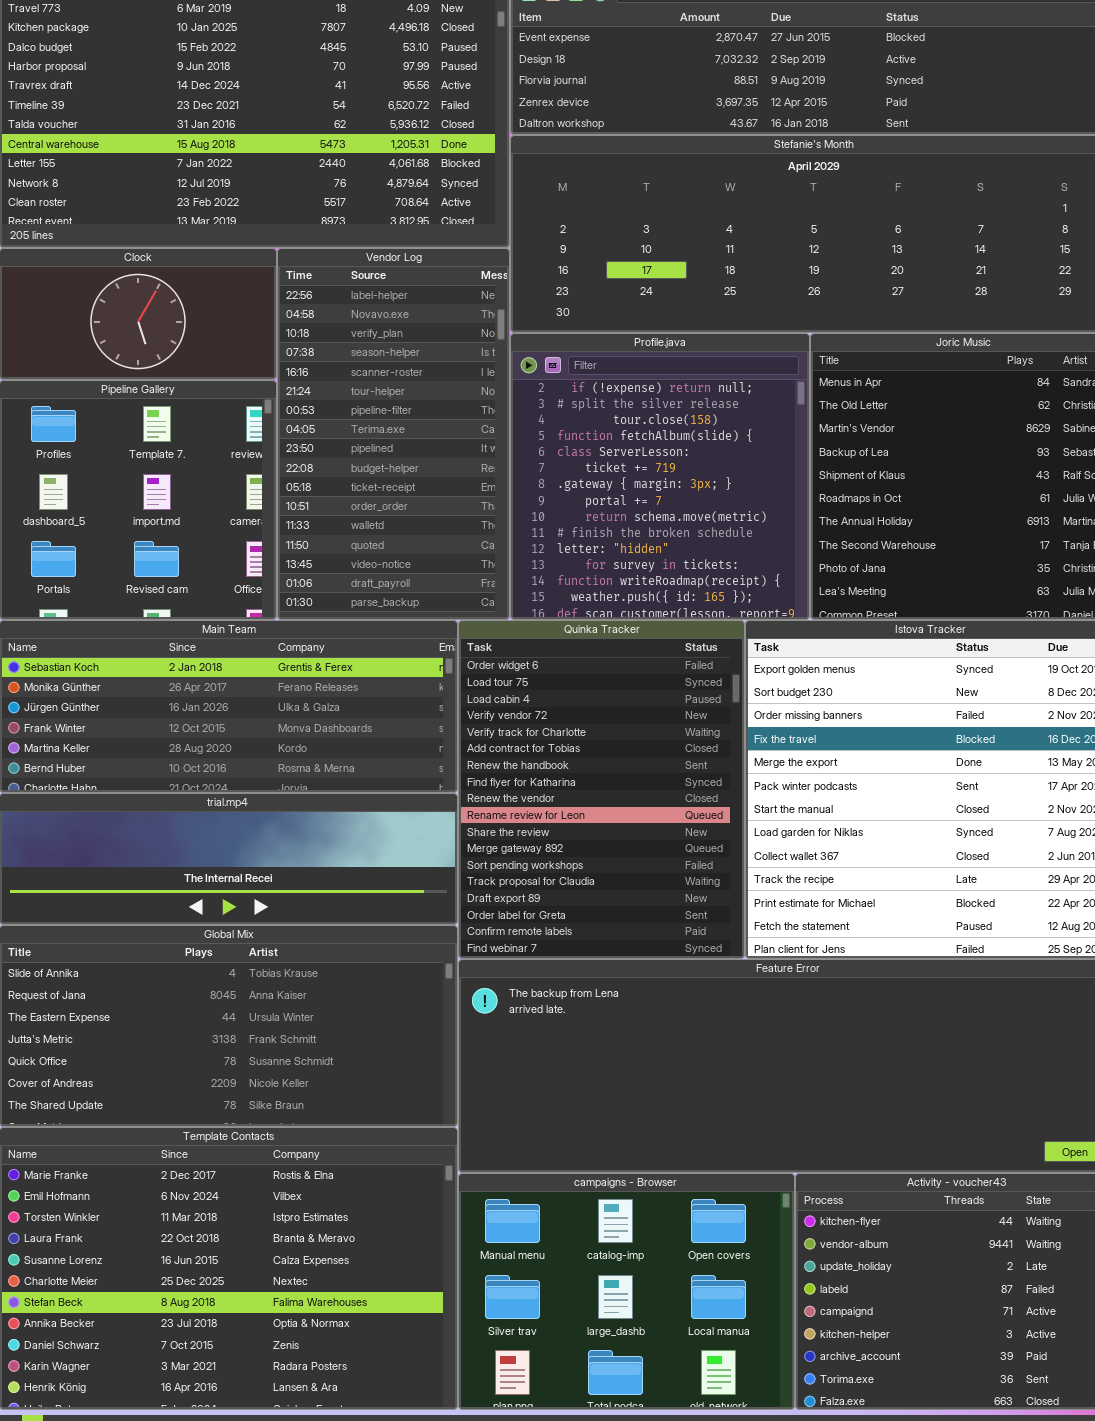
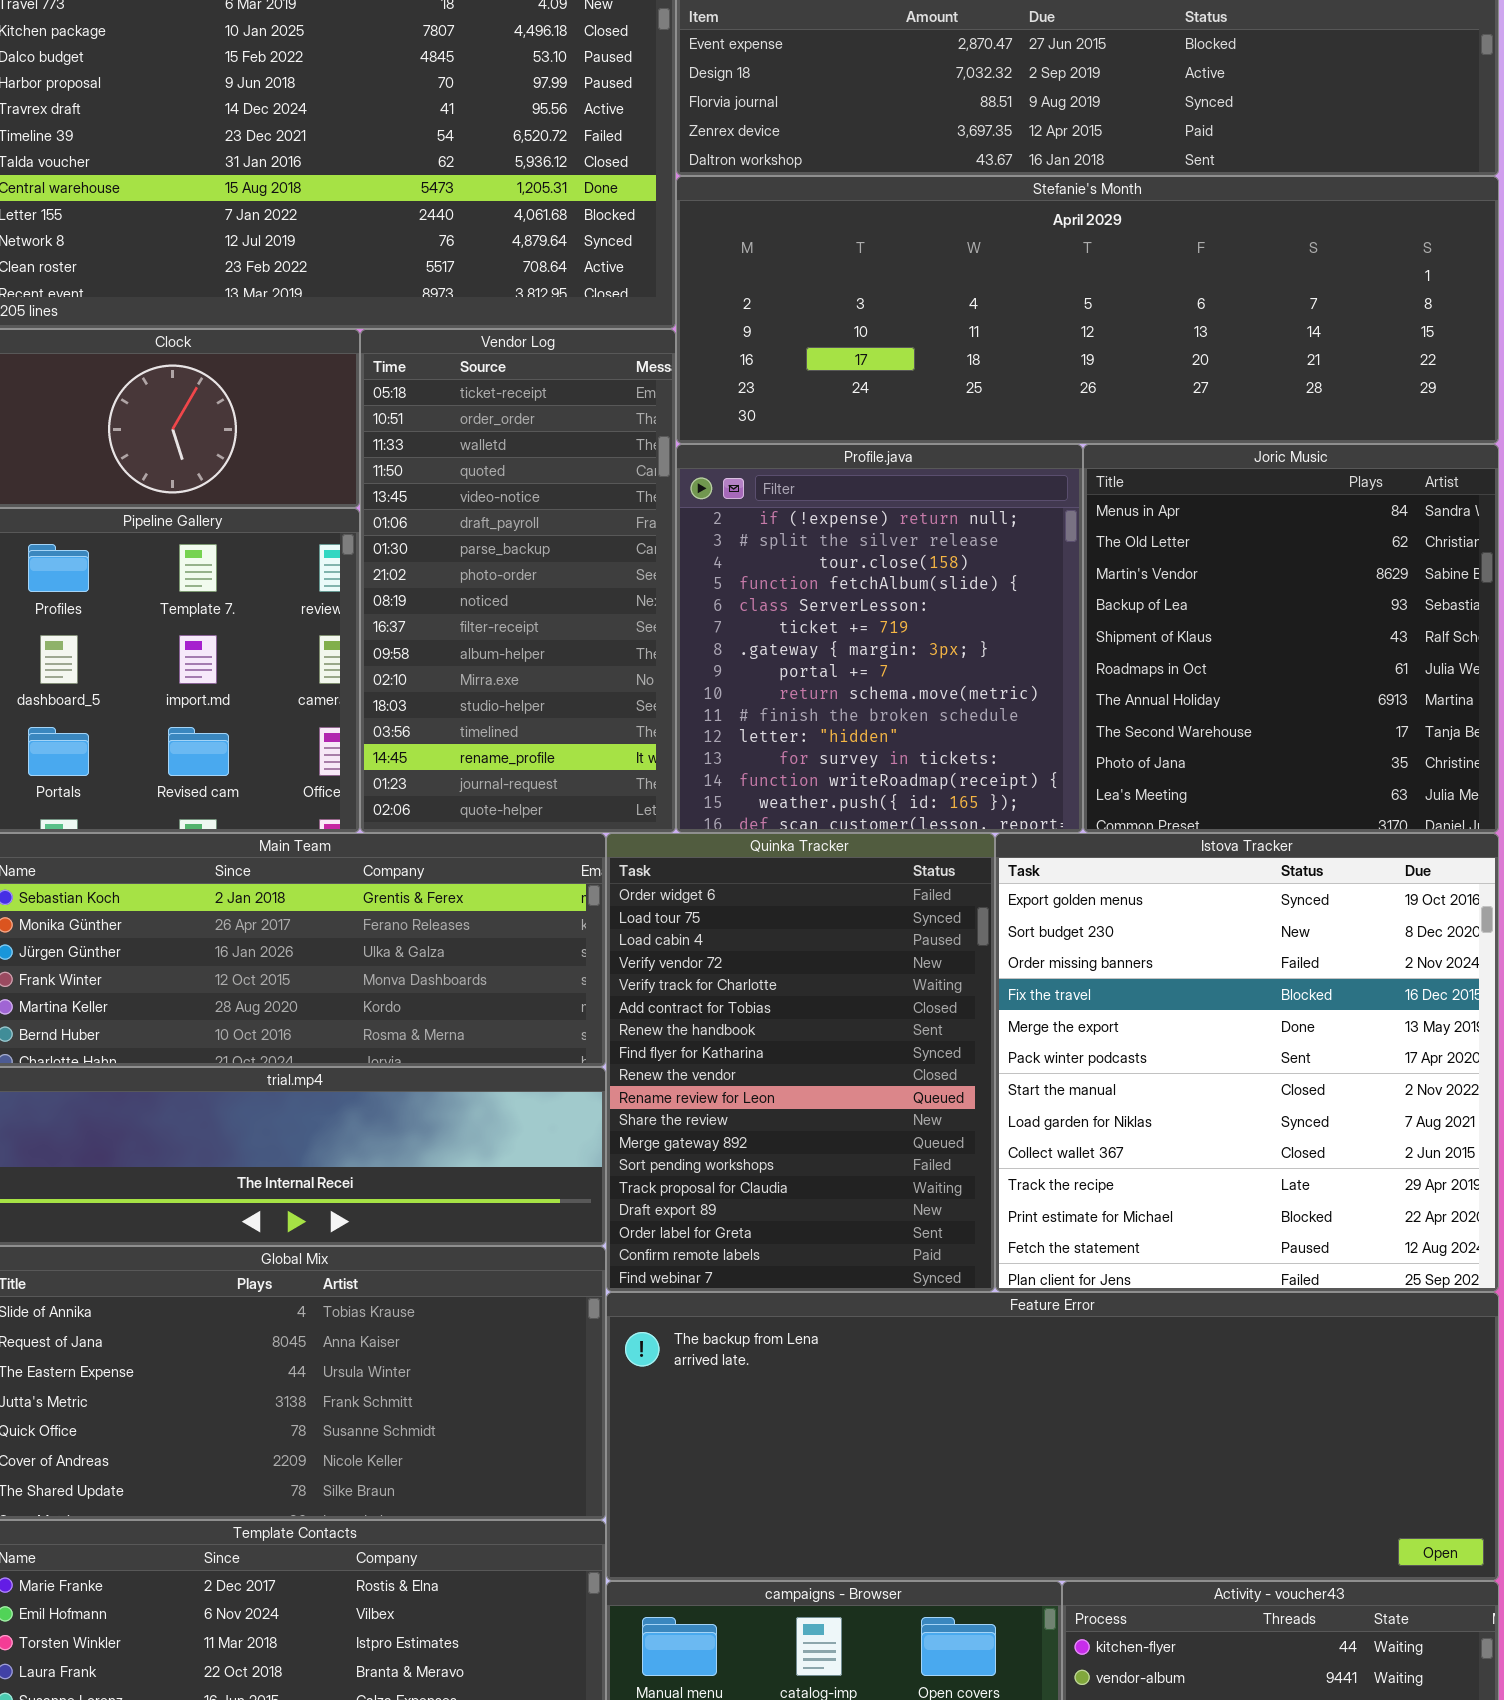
Vendor Log: [277,248,510,620] -> [360,329,676,833], scrolled down 10 rows

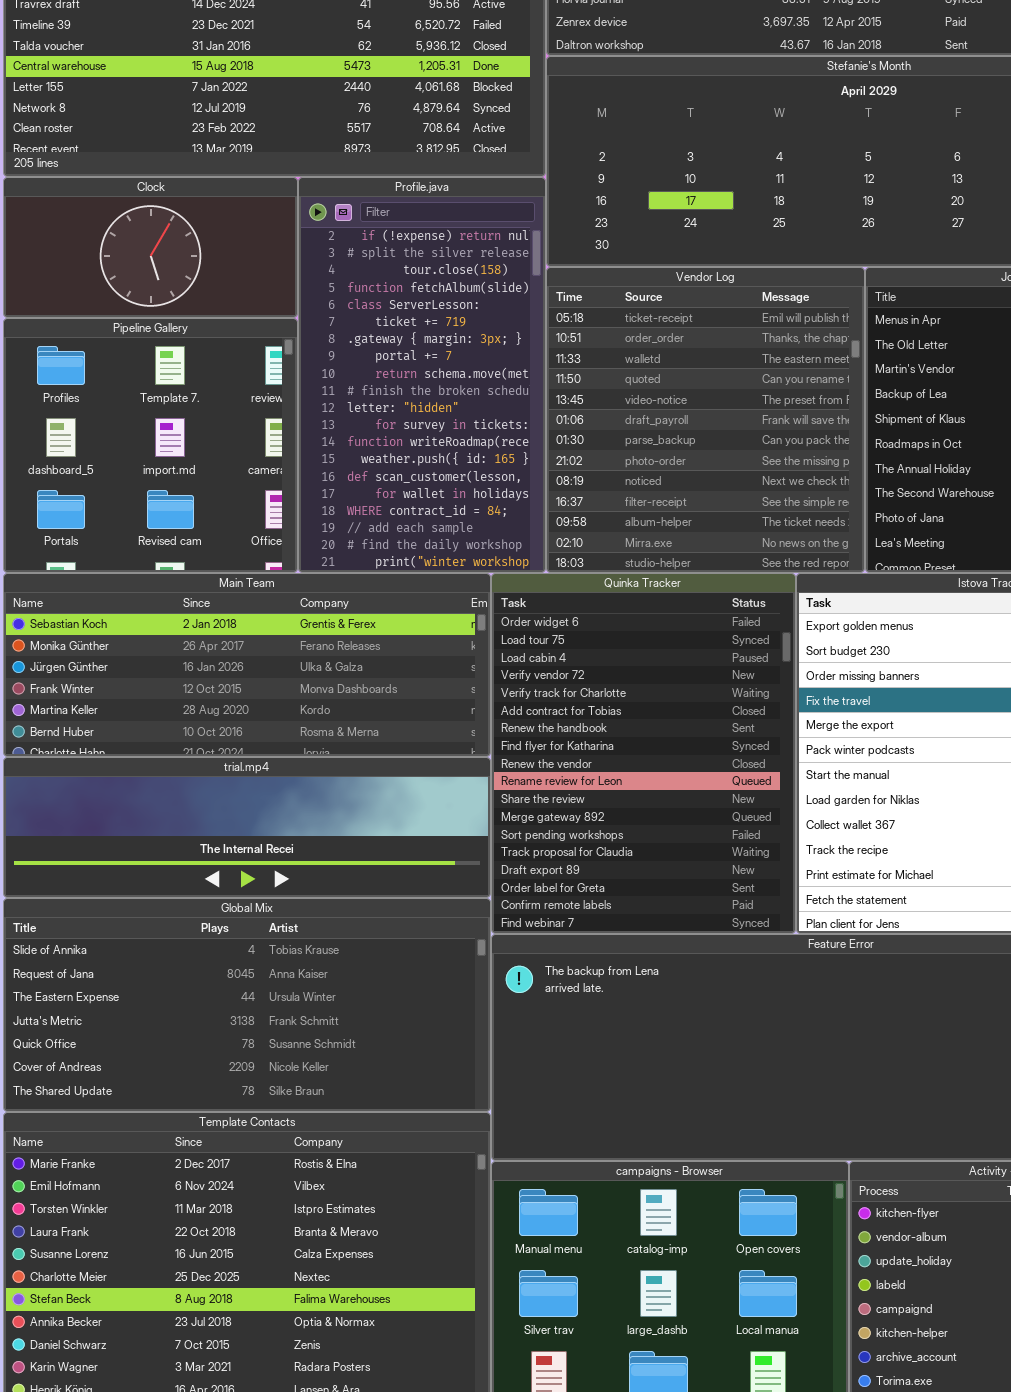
Vendor Log: [360,329,676,833] -> [546,267,865,573], moved, resized
Profile.java: [676,444,1083,833] -> [298,177,546,573], moved, resized

